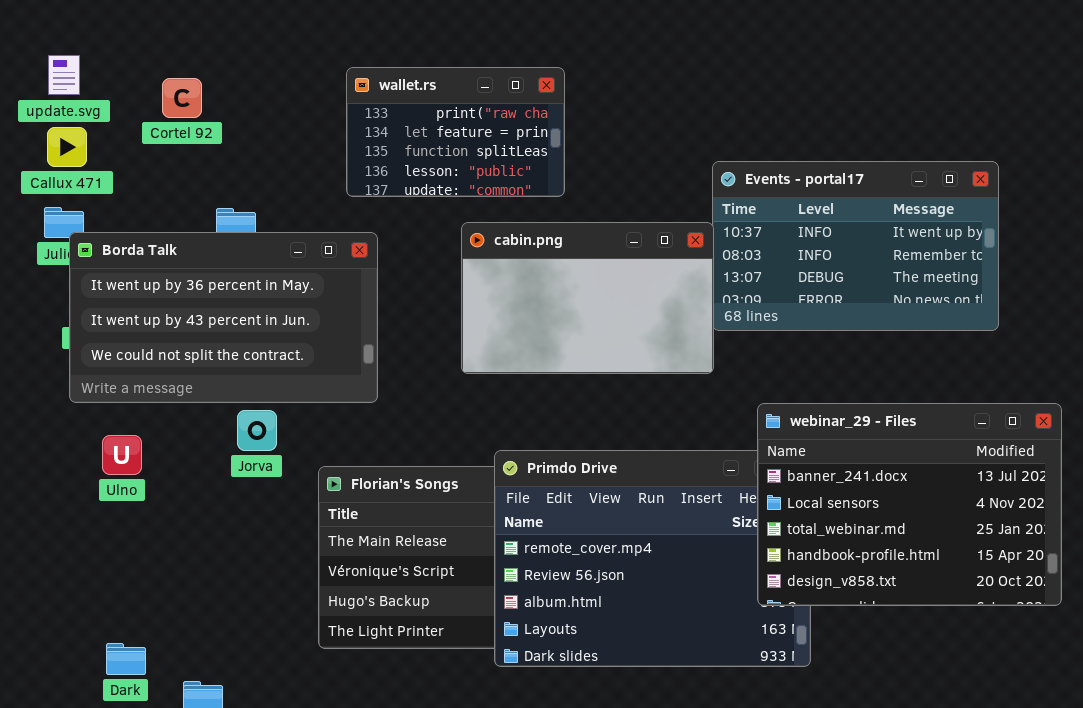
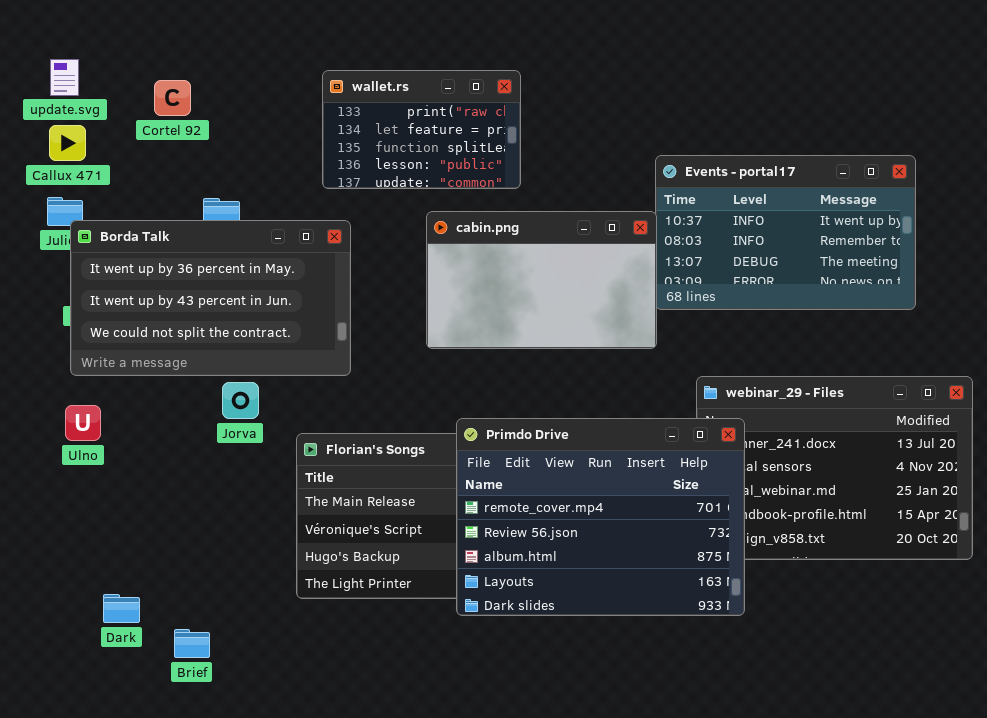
Ulno: [102,435,142,475] -> [65,405,101,441], moved
Primdo Drive: [494,450,811,667] -> [456,418,745,616], raised

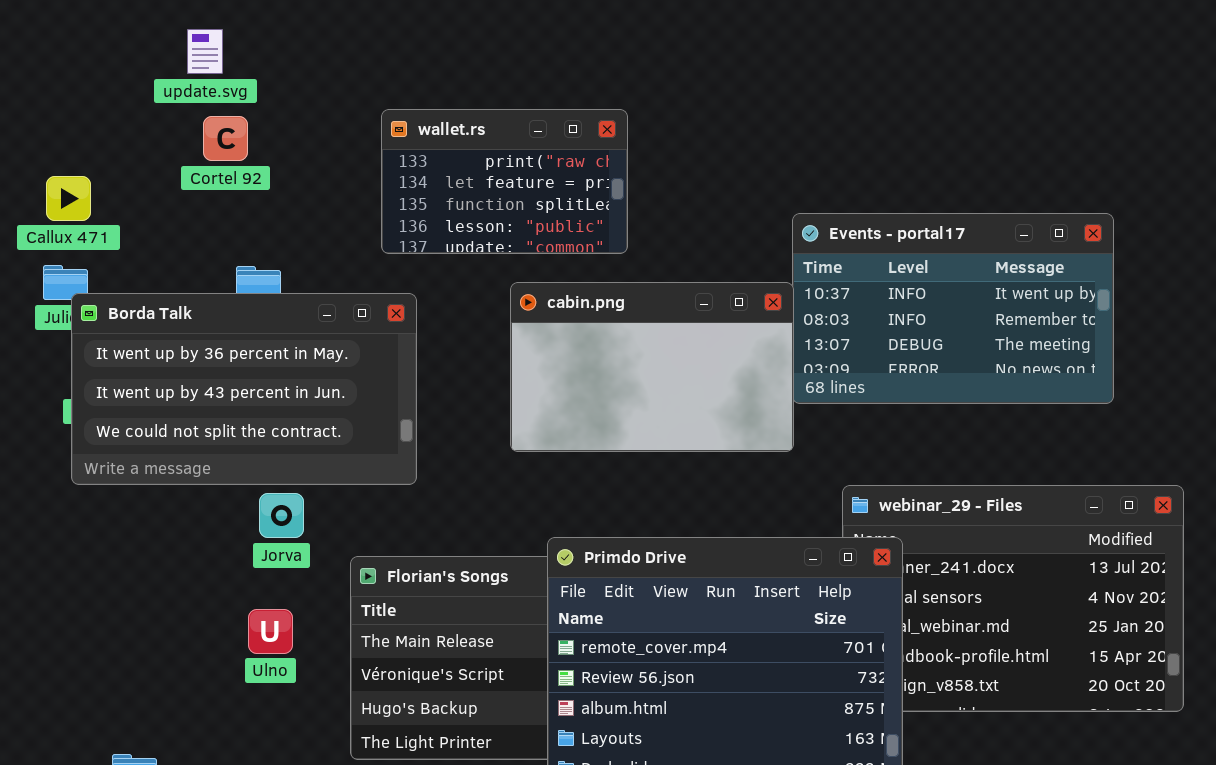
update.svg: [50,59,79,96] -> [187,29,223,74], moved
Cortel 92: [154,80,191,116] -> [203,116,248,161], moved
Ulno: [65,405,101,441] -> [248,609,293,654], moved

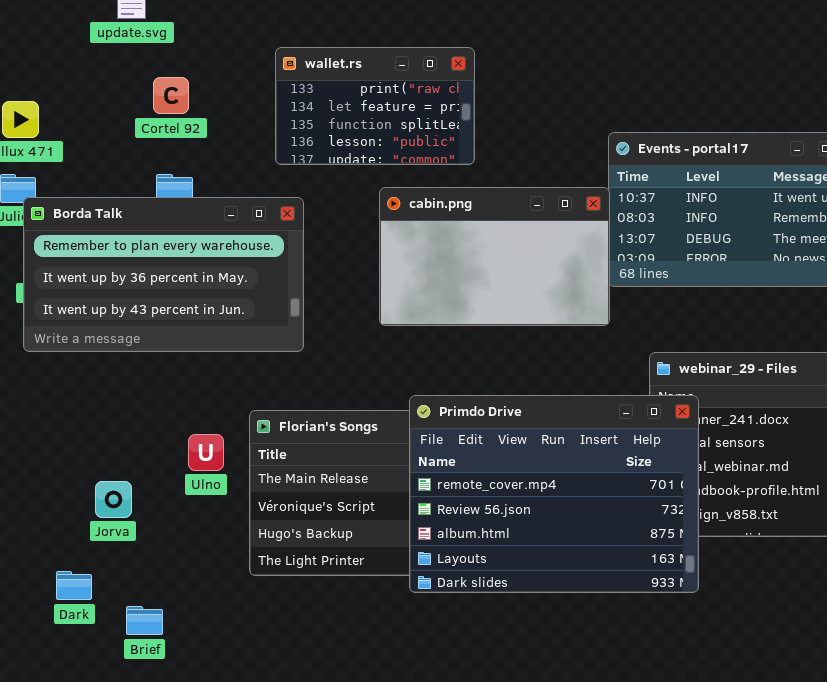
Cortel 92: [203,116,248,161] -> [153,77,189,114], moved
Borda Talk: [71,293,417,485] -> [23,197,304,352], scrolled up 1 row
Jorva: [259,493,304,538] -> [95,481,132,518], moved
Ulno: [248,609,293,654] -> [188,434,224,471], moved

